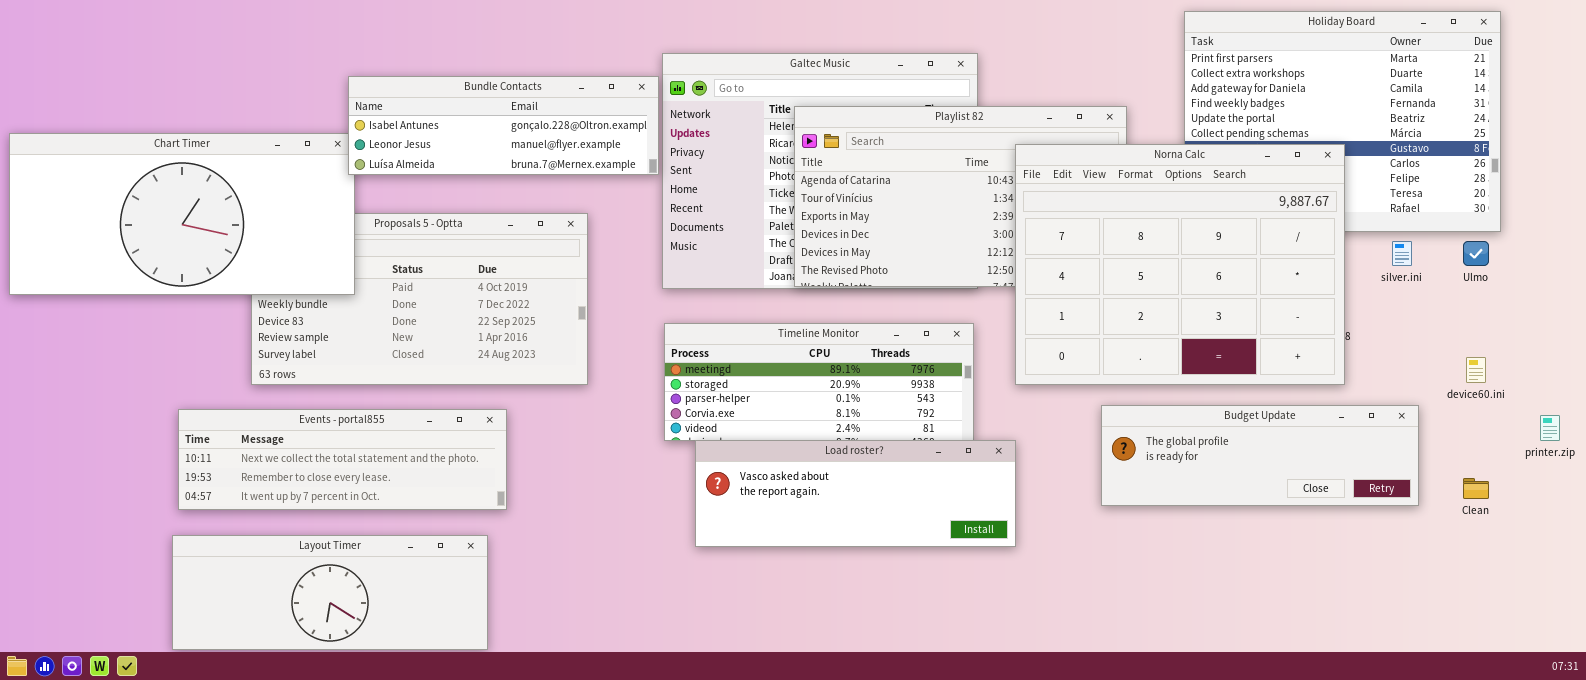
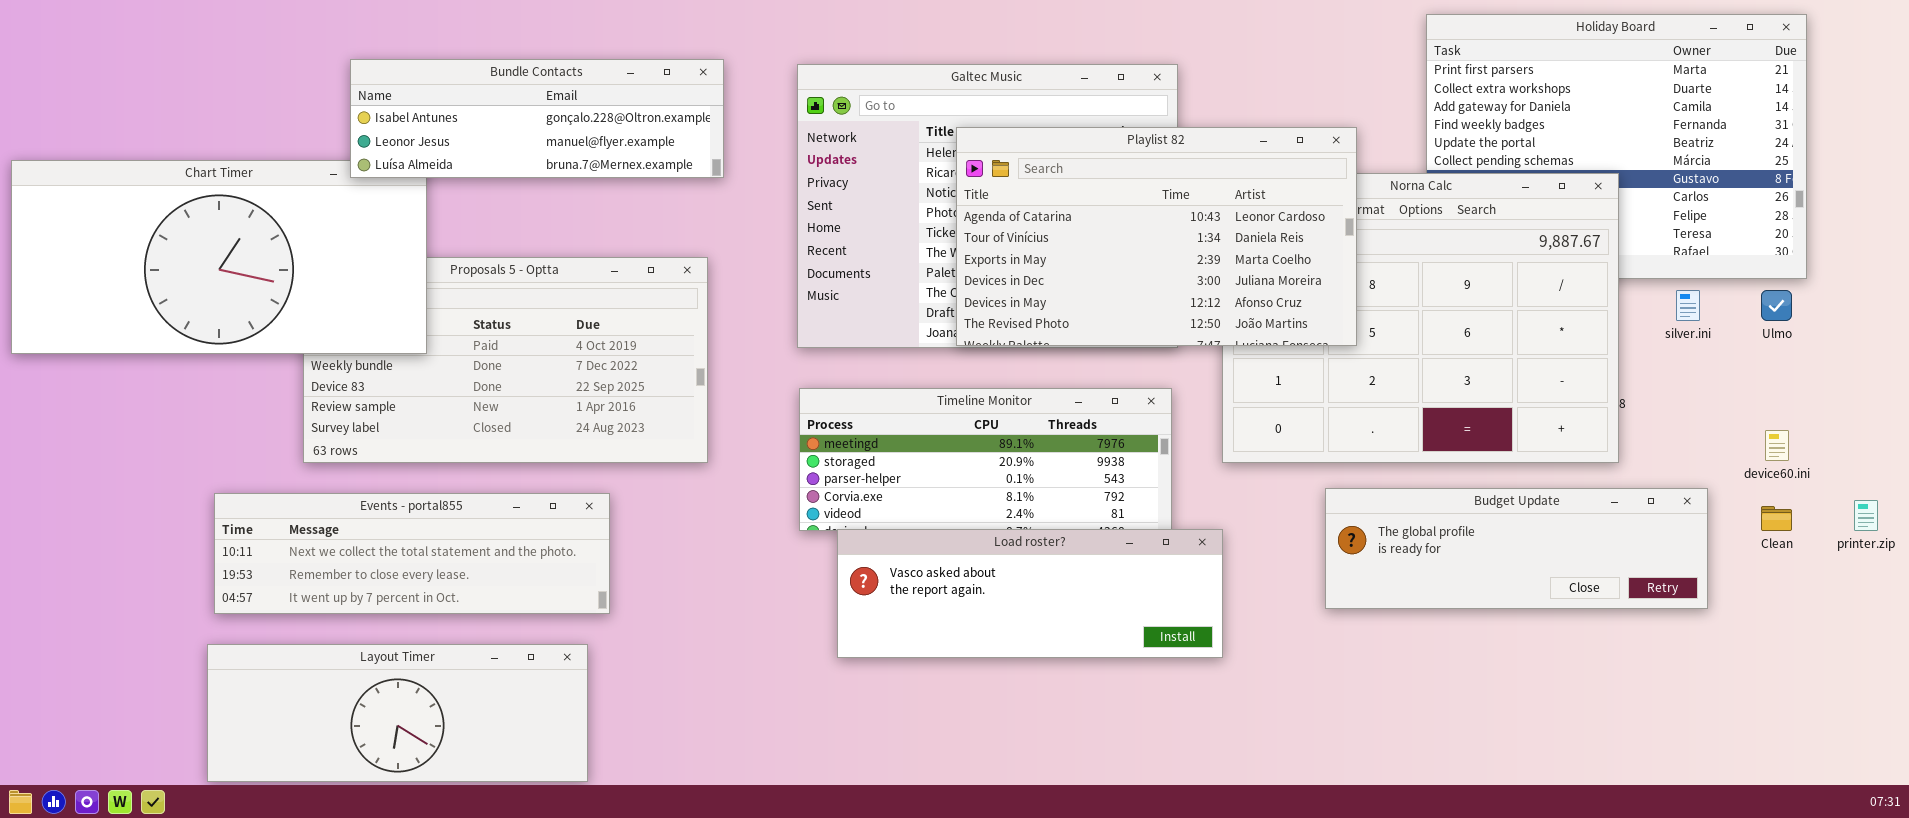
Bundle Contacts: [348,76,659,175] -> [350,59,724,178], moved
Playlist 82: [794,106,1127,287] -> [956,127,1357,346], raised
Clean: [1463,478,1489,499] -> [1761,506,1792,531], moved

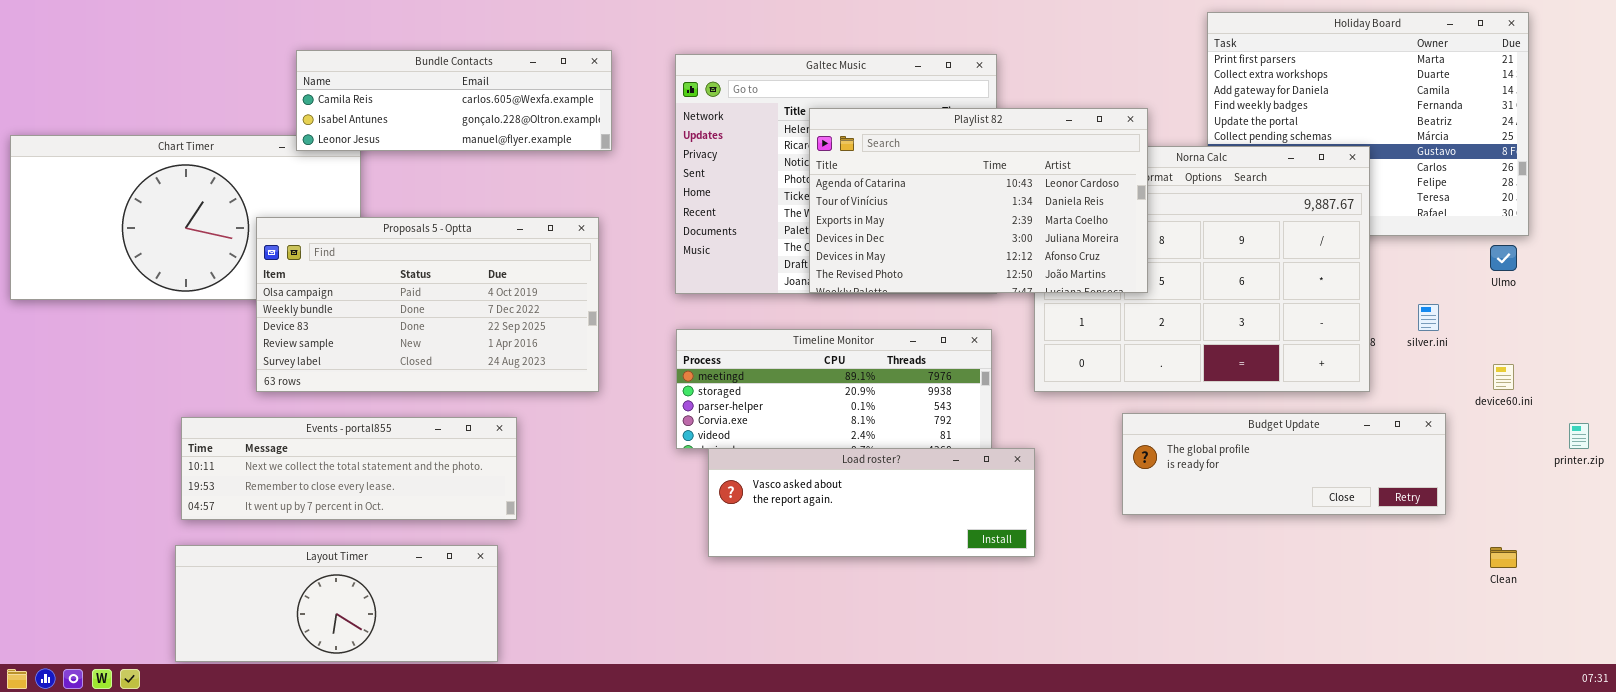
Bundle Contacts: [350,59,724,178] -> [296,50,612,151], scrolled up 1 row
Proposals 5 - Optta: [303,257,708,463] -> [256,217,599,392], raised
silver.ini: [1676,290,1700,321] -> [1418,304,1439,331], moved
Clean: [1761,506,1792,531] -> [1490,547,1517,568], moved

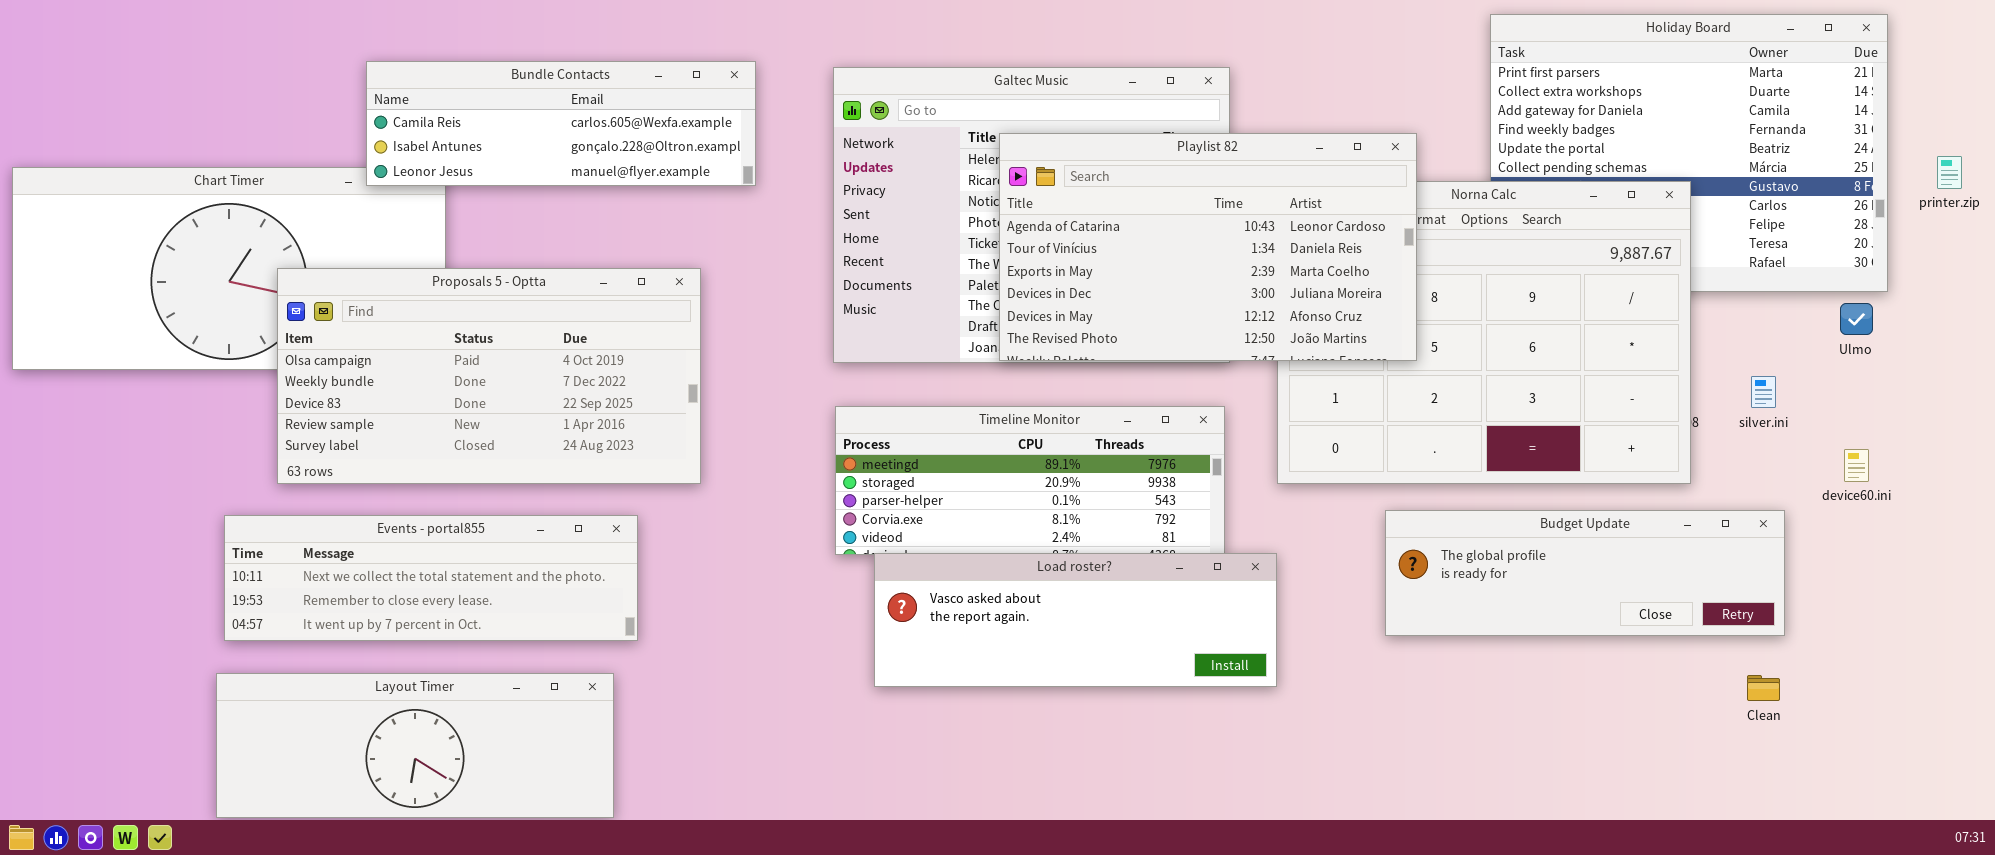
Proposals 5 - Optta: [256,217,599,392] -> [277,268,701,484], moved
printer.zip: [1569,423,1589,449] -> [1937,156,1962,189], moved
Clean: [1490,547,1517,568] -> [1747,675,1780,701], moved

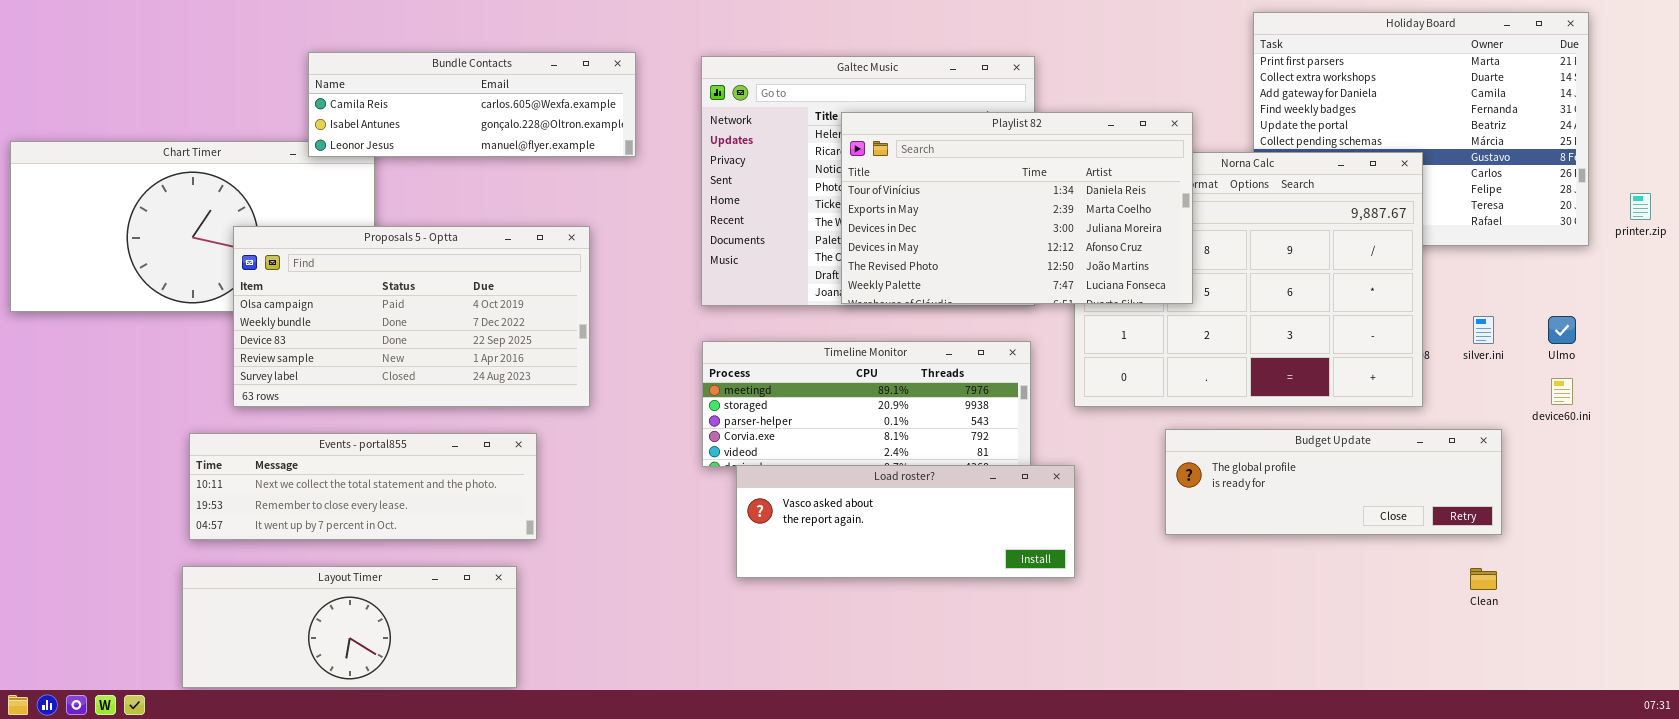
Playlist 82: [999,133,1417,361] -> [841,112,1193,304], scrolled down 1 row
printer.zip: [1937,156,1962,189] -> [1630,193,1651,220], moved
Ulmo: [1840,303,1873,335] -> [1548,316,1576,344], moved

